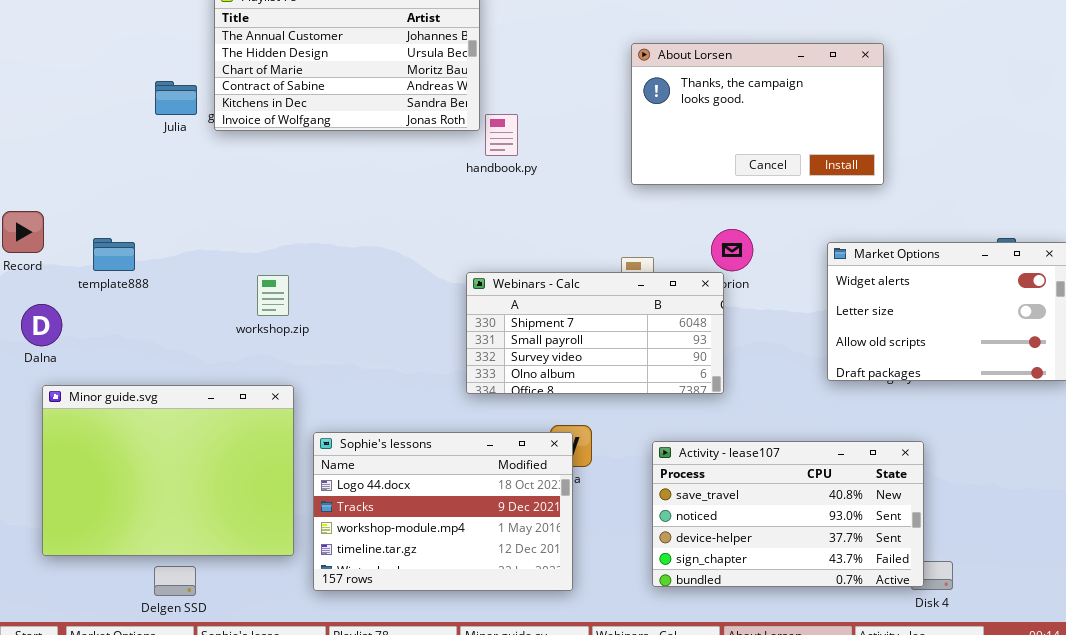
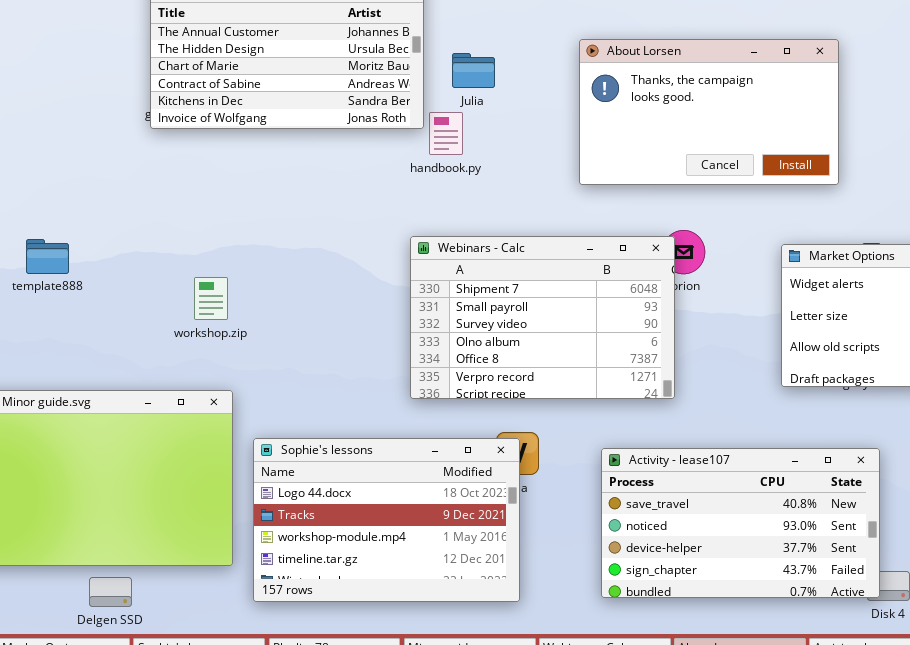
Julia: [155,81,197,115] -> [452,53,495,88], moved
Webinars - Calc: [466,272,724,394] -> [410,236,675,399], resized

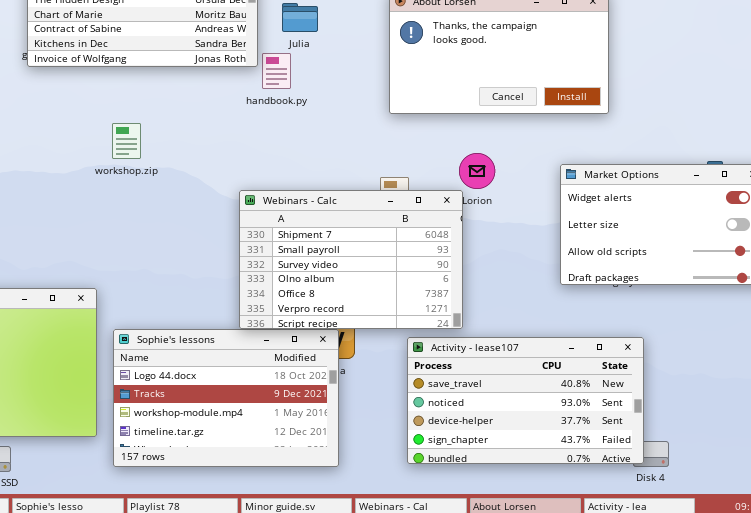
Webinars - Calc: [410,236,675,399] -> [239,190,463,329], moved
workshop.zip: [194,277,228,320] -> [112,123,141,159], moved

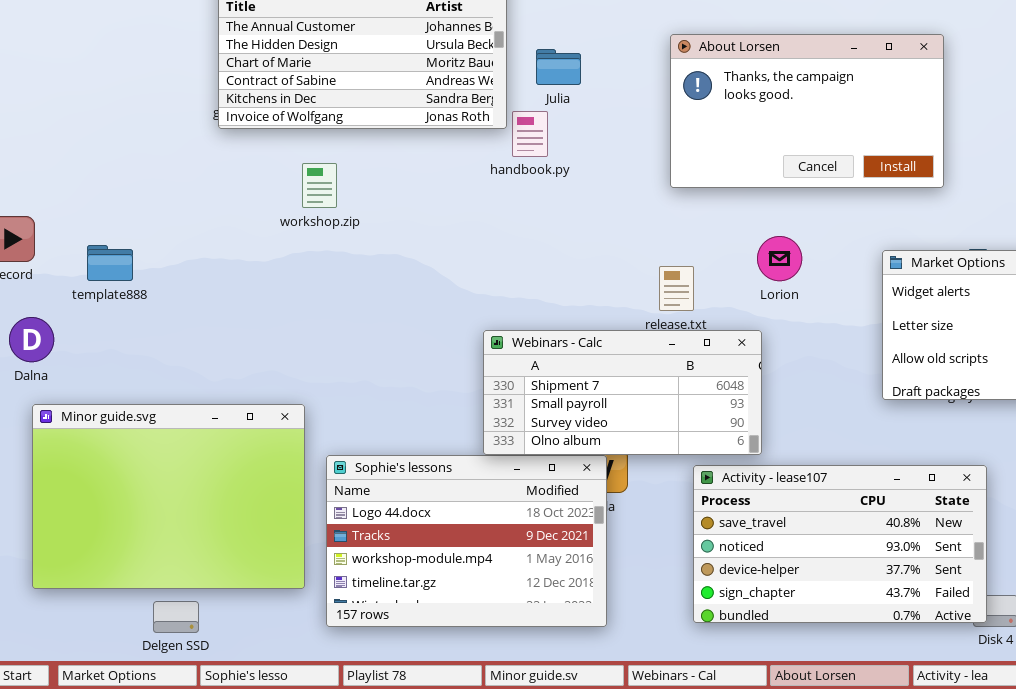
workshop.zip: [112,123,141,159] -> [302,163,337,208], moved
Webinars - Calc: [239,190,463,329] -> [483,330,762,455], resized

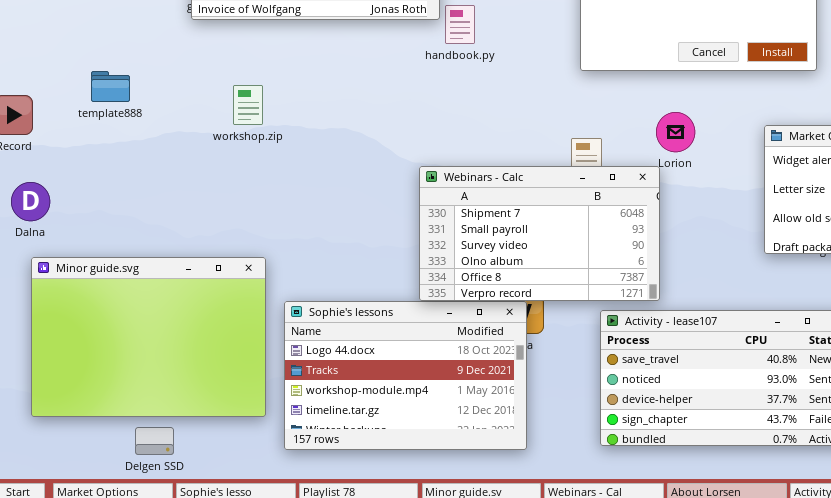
workshop.zip: [302,163,337,208] -> [233,85,263,125], moved
template888: [87,245,133,281] -> [91,71,130,102], moved
Webinars - Calc: [483,330,762,455] -> [419,166,660,301], resized

